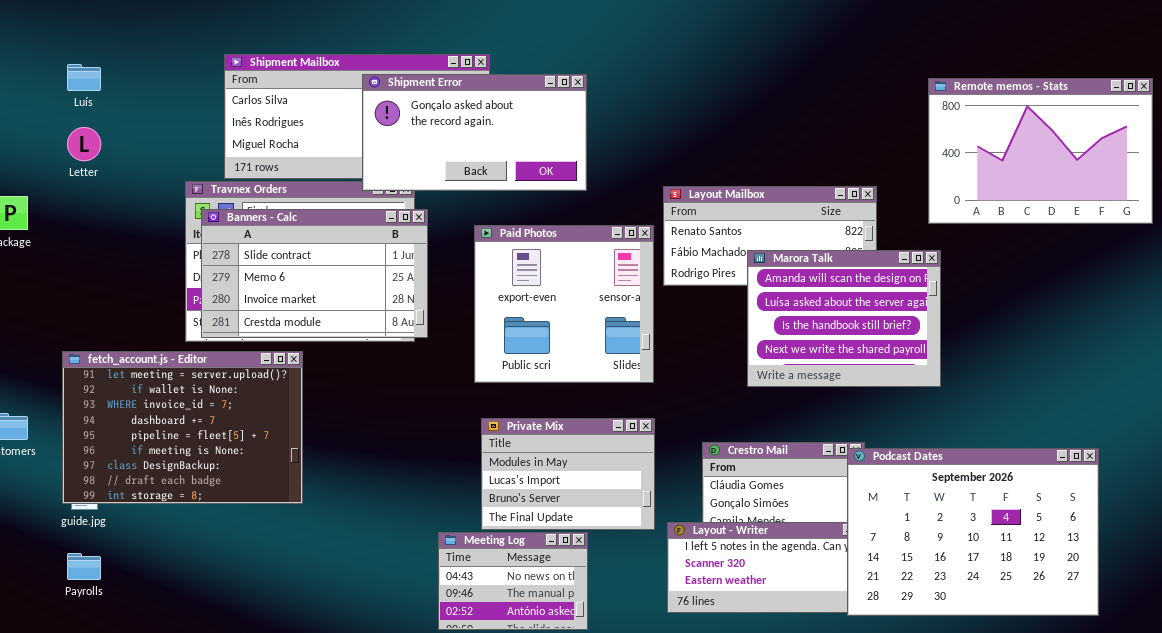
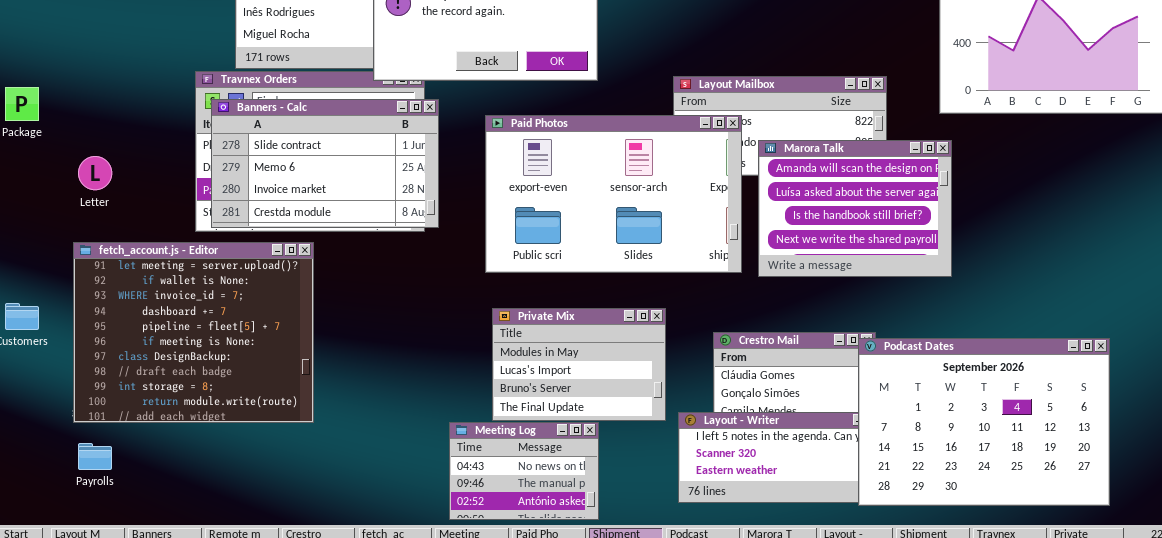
Letter: [67,127,101,161] -> [78,156,112,190], moved
Paid Photos: [474,225,654,383] -> [485,115,742,273], resized
fetch_account.js - Editor: [62,351,303,504] -> [73,242,314,423], resized

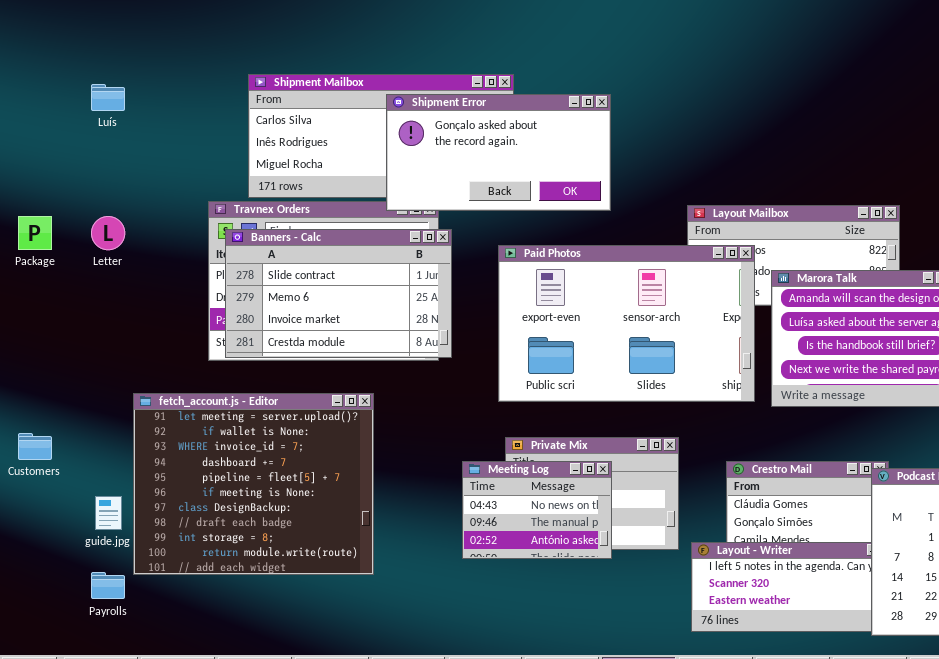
Letter: [78,156,112,190] -> [91,216,125,250], moved
fetch_account.js - Editor: [73,242,314,423] -> [133,393,374,575], moved
Meeting Log: [449,422,599,520] -> [462,461,612,559], moved

